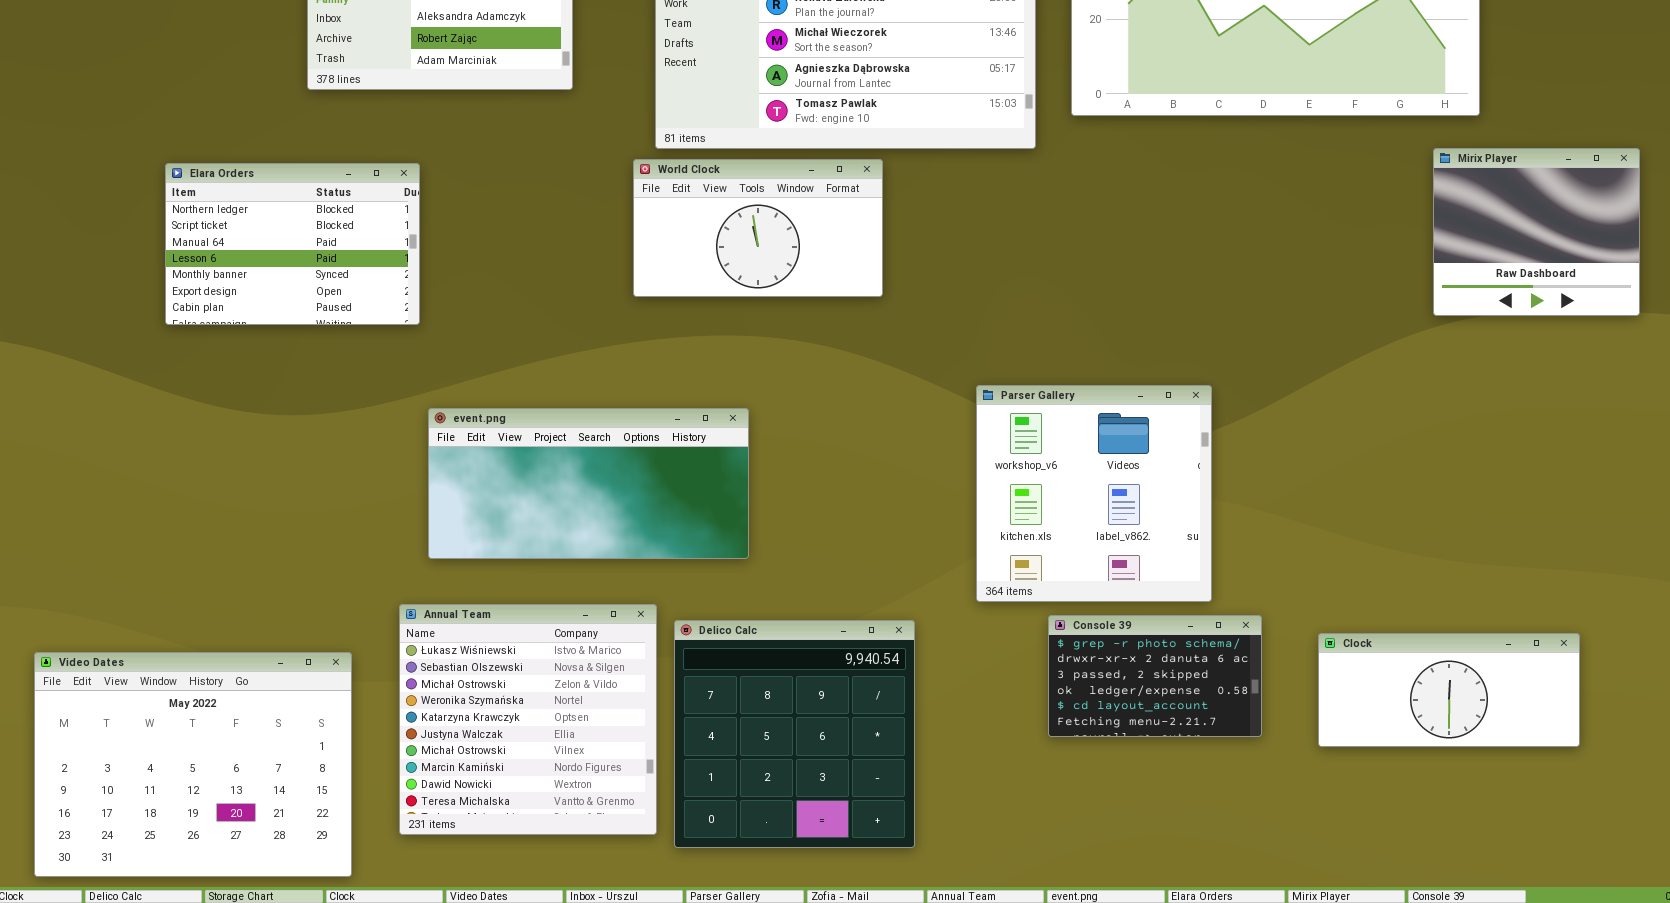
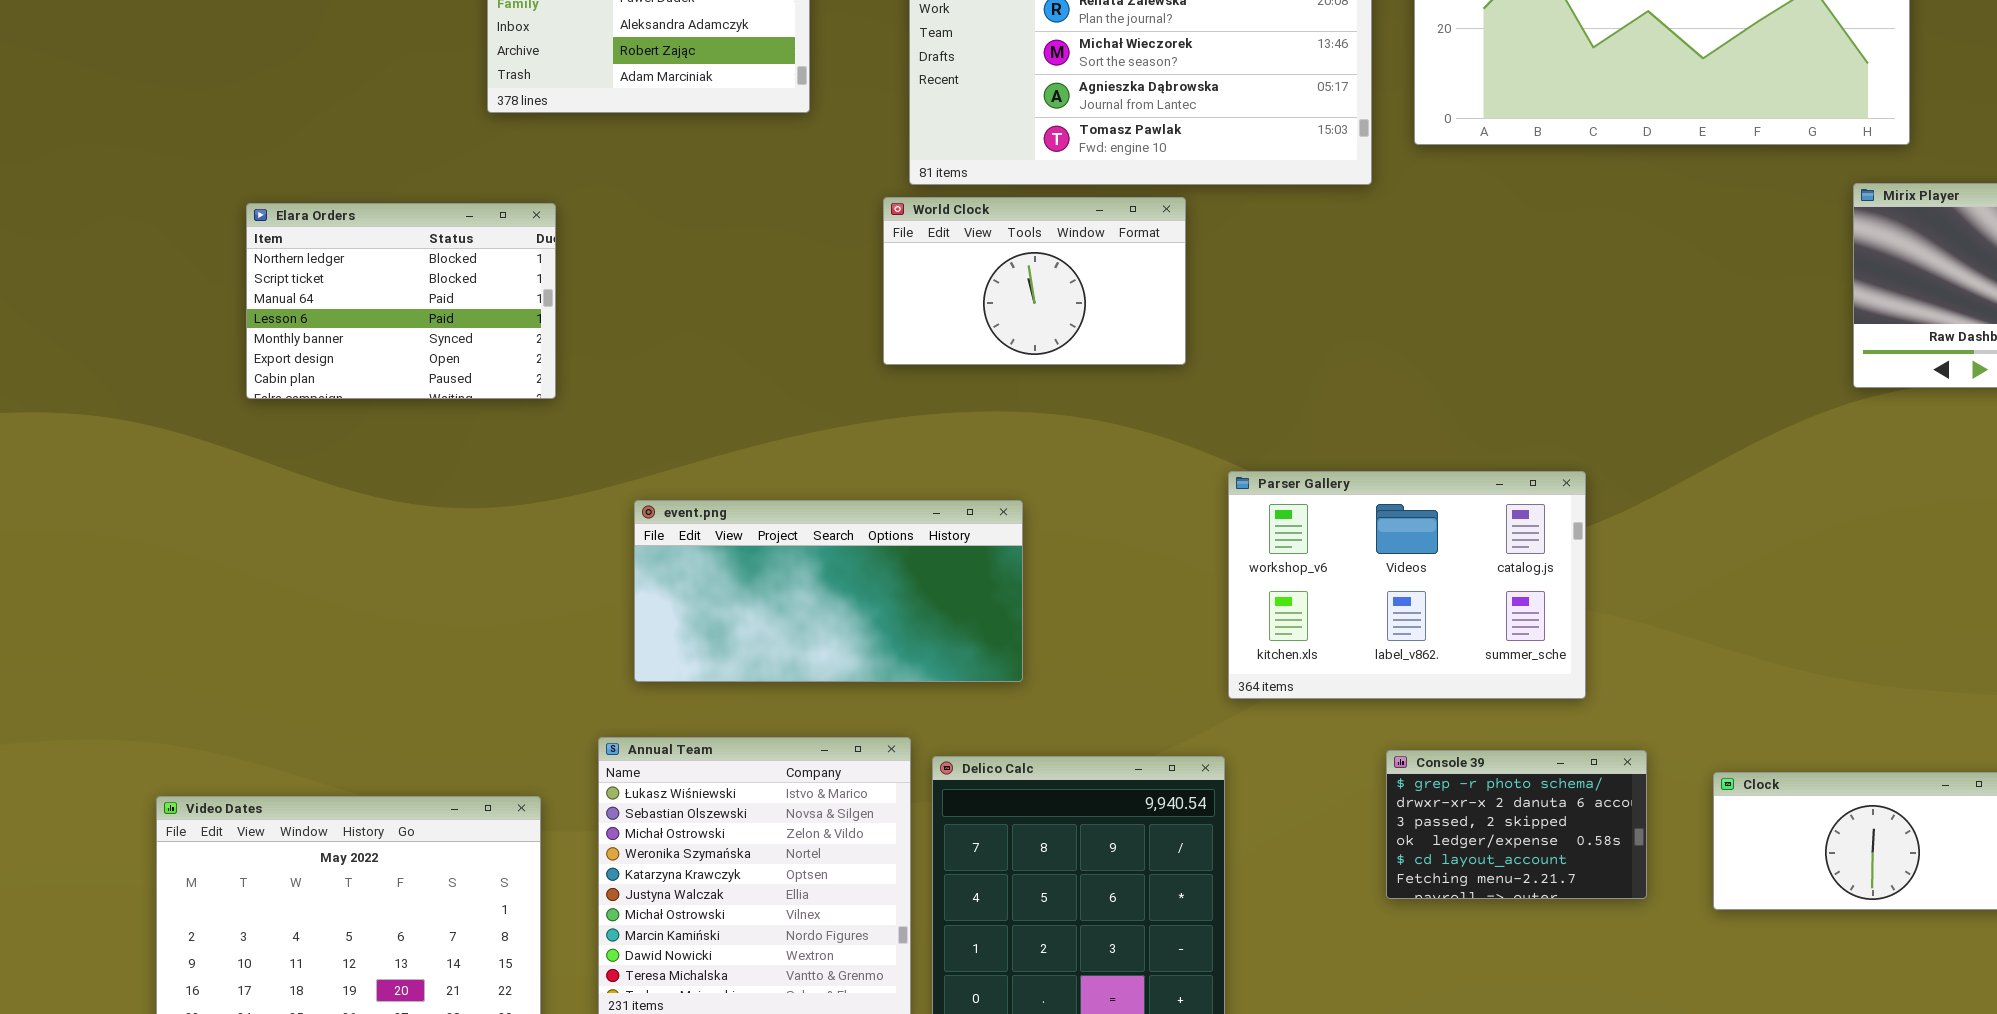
Elara Orders: [165,163,420,325] -> [246,203,556,399], moved
Parser Gallery: [976,385,1212,602] -> [1228,471,1586,699], resized

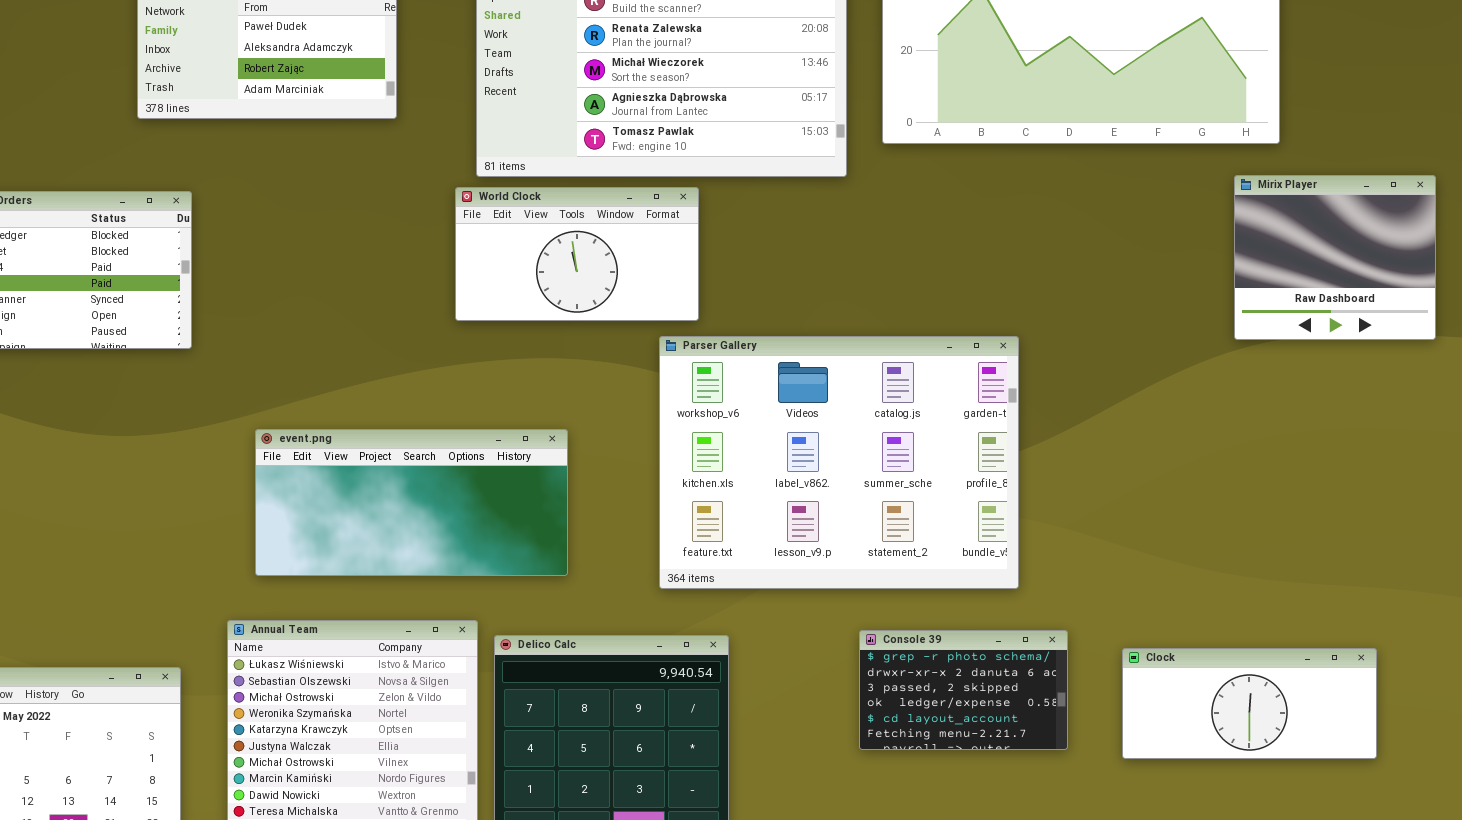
Parser Gallery: [1228,471,1586,699] -> [659,336,1019,589], resized

